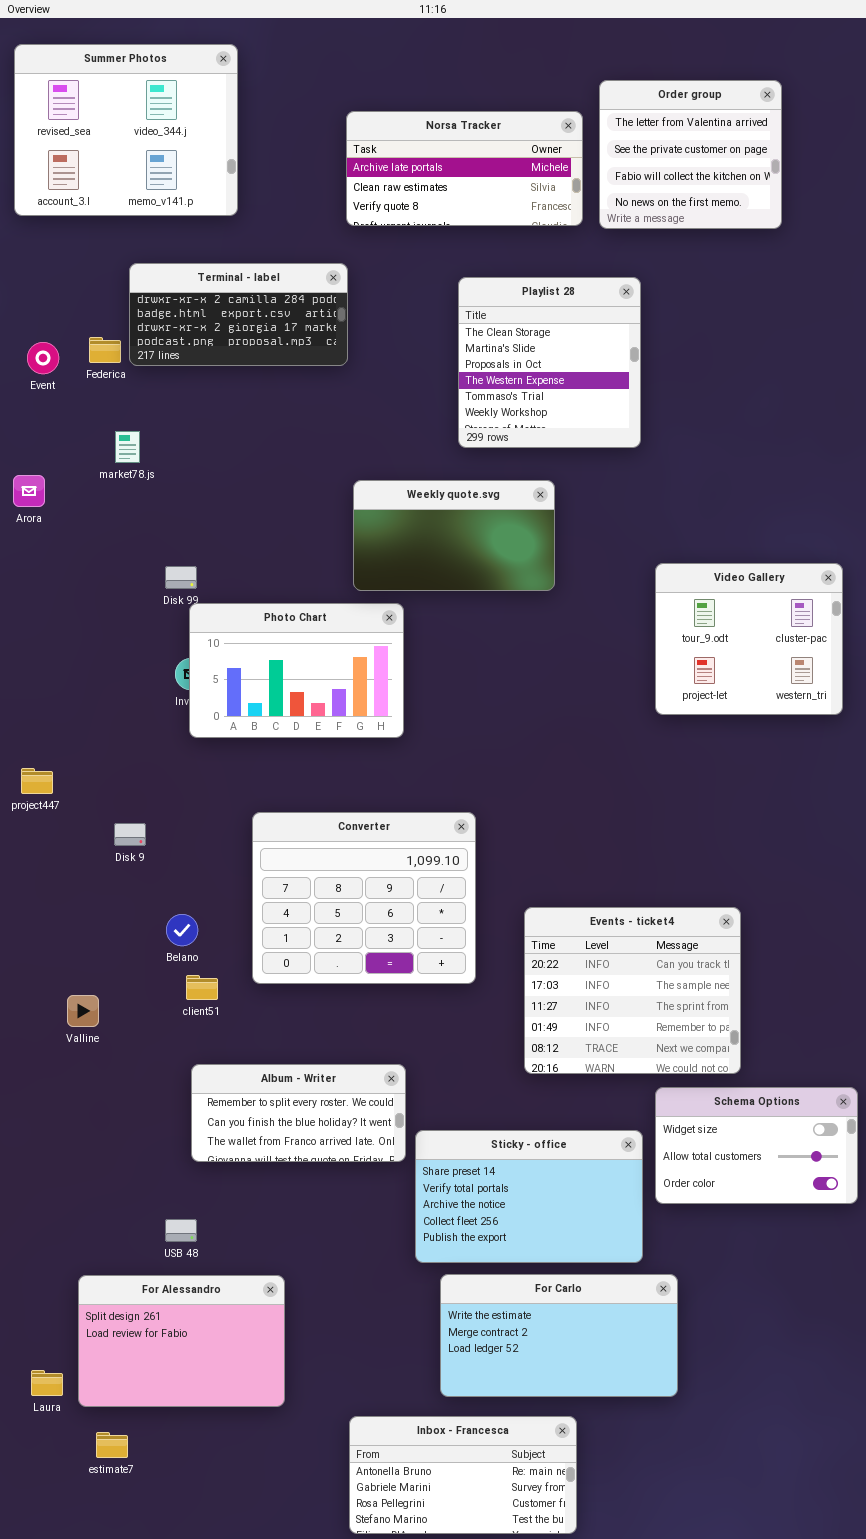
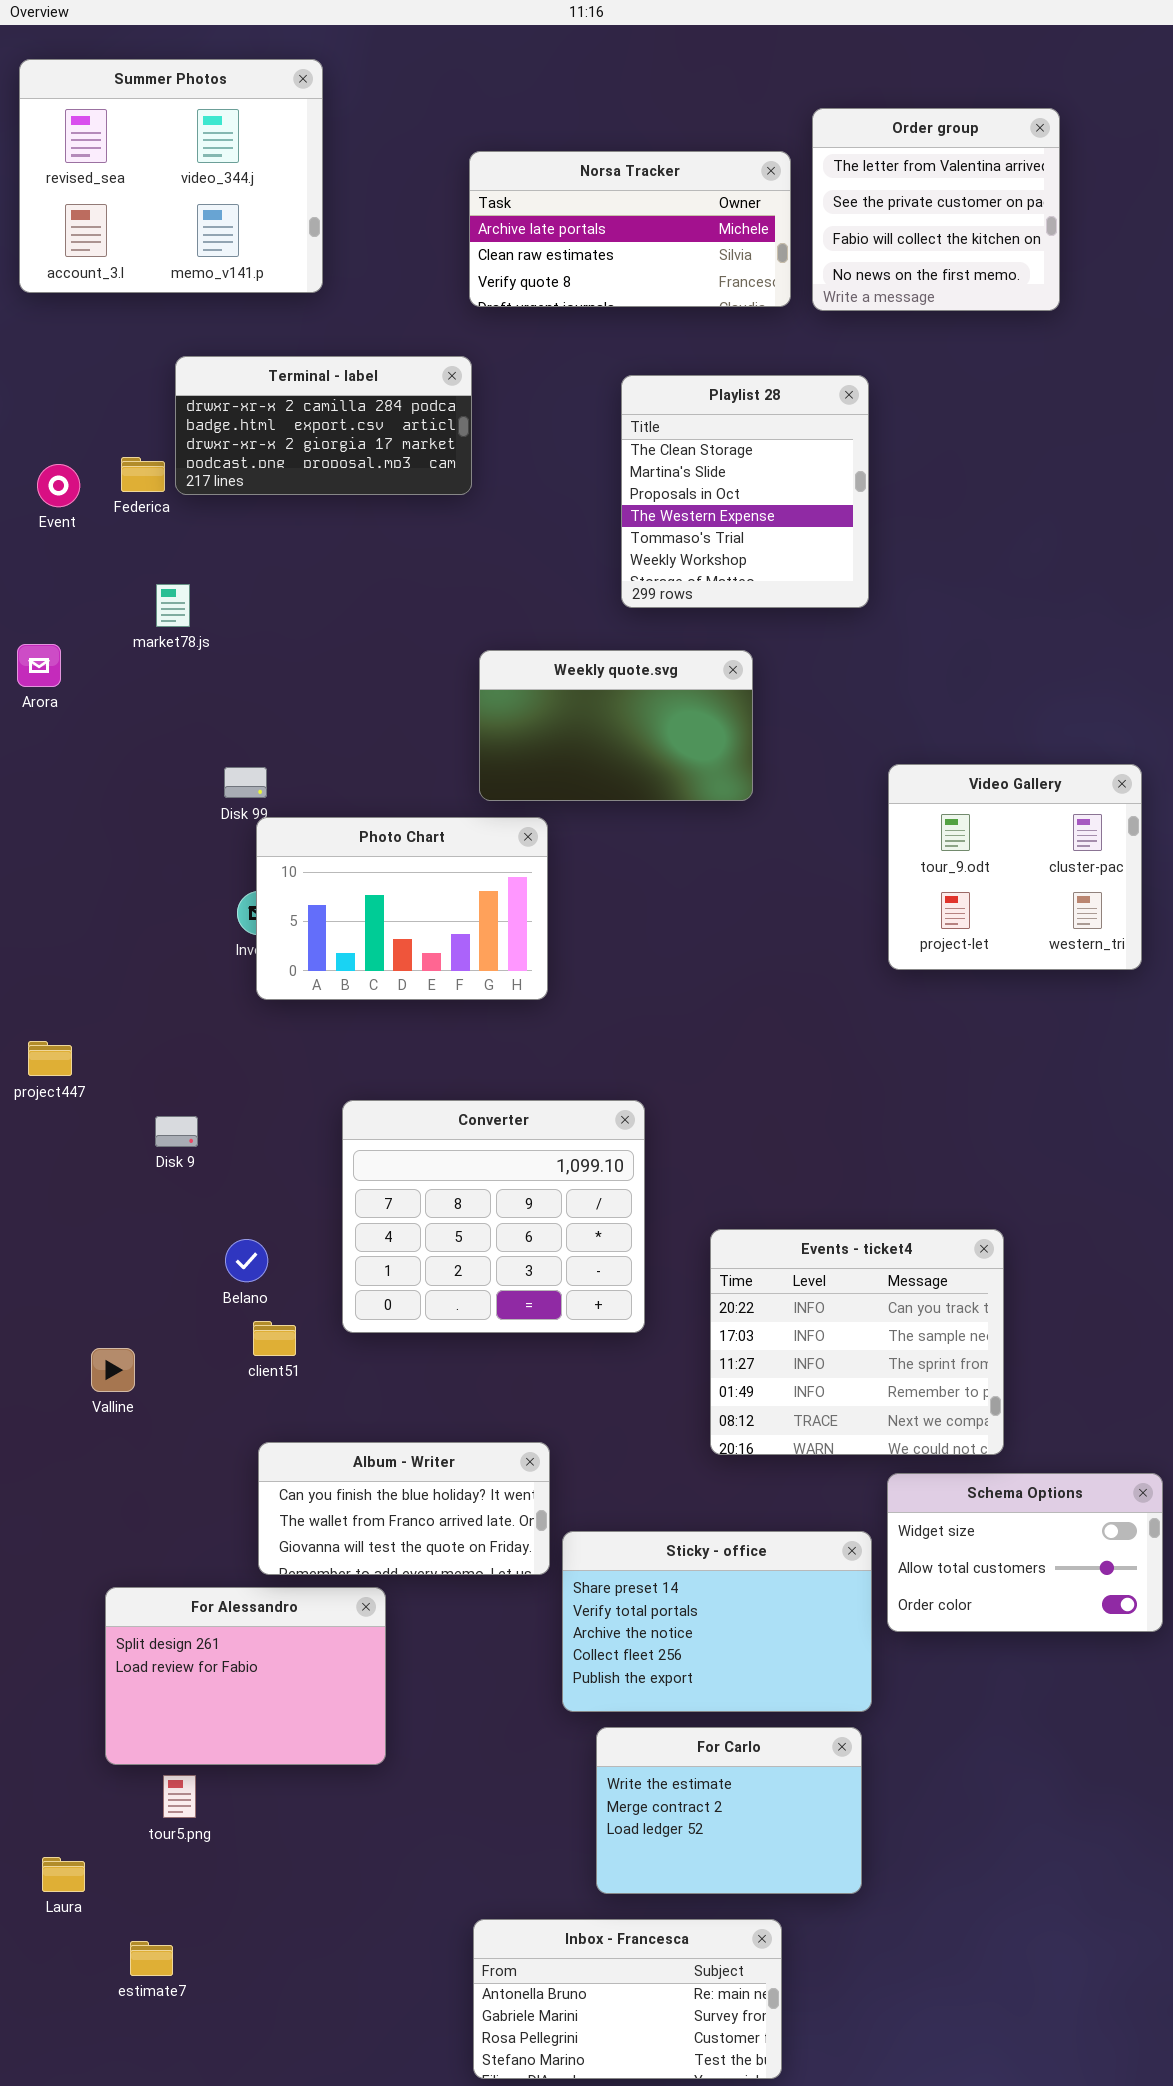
Album - Writer: [191,1064,406,1162] -> [258,1442,550,1575], scrolled down 1 row
For Carlo: [440,1274,678,1397] -> [596,1727,862,1894], resized
For Alessandro: [78,1275,285,1407] -> [105,1587,386,1765], moved

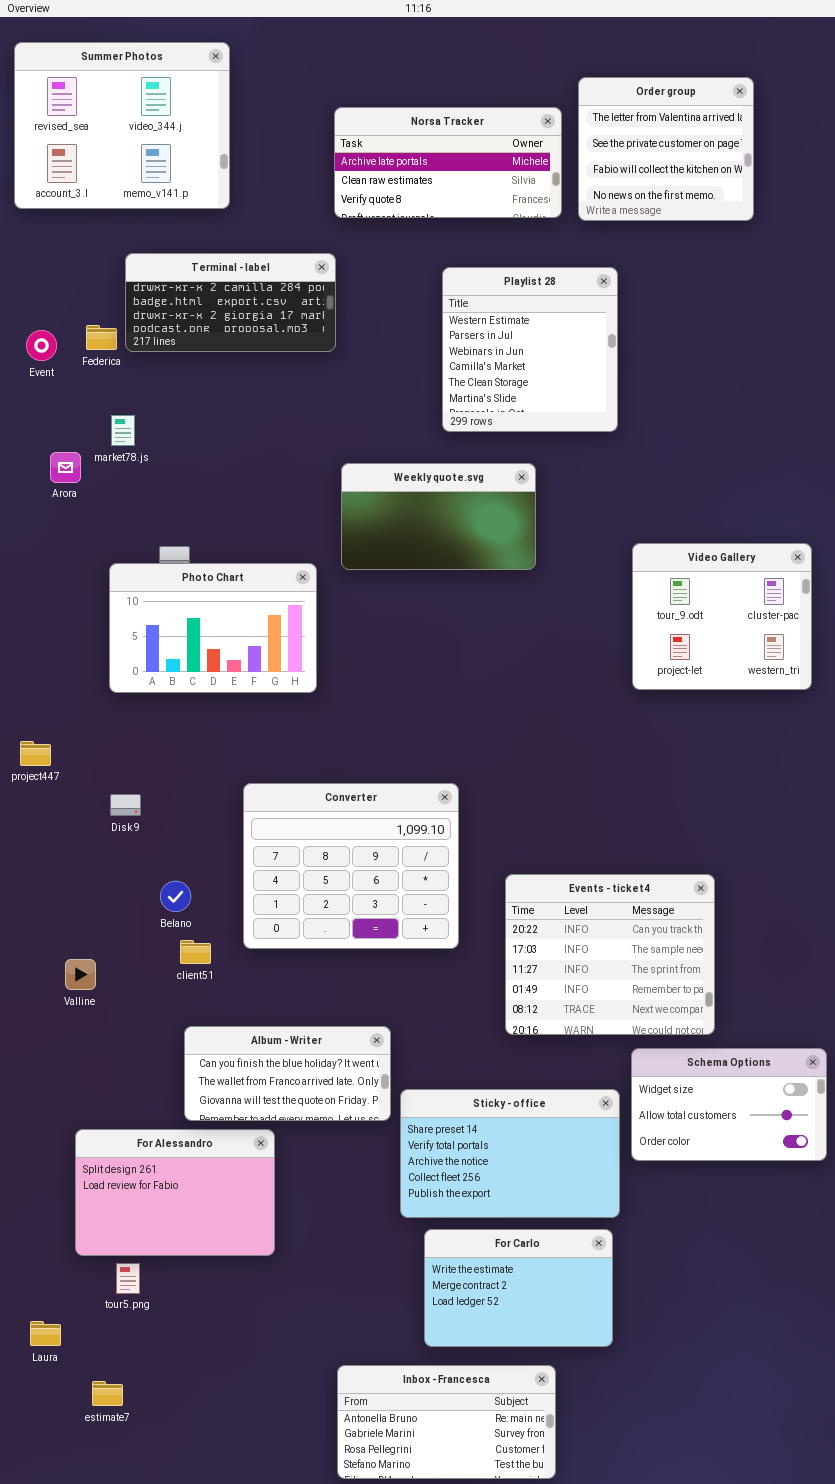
Playlist 28: [621,375,869,608] -> [442,267,618,432], scrolled up 4 rows
Arora: [17,644,61,687] -> [50,452,81,483], moved
Photo Chart: [256,817,548,1000] -> [109,563,317,693], moved

